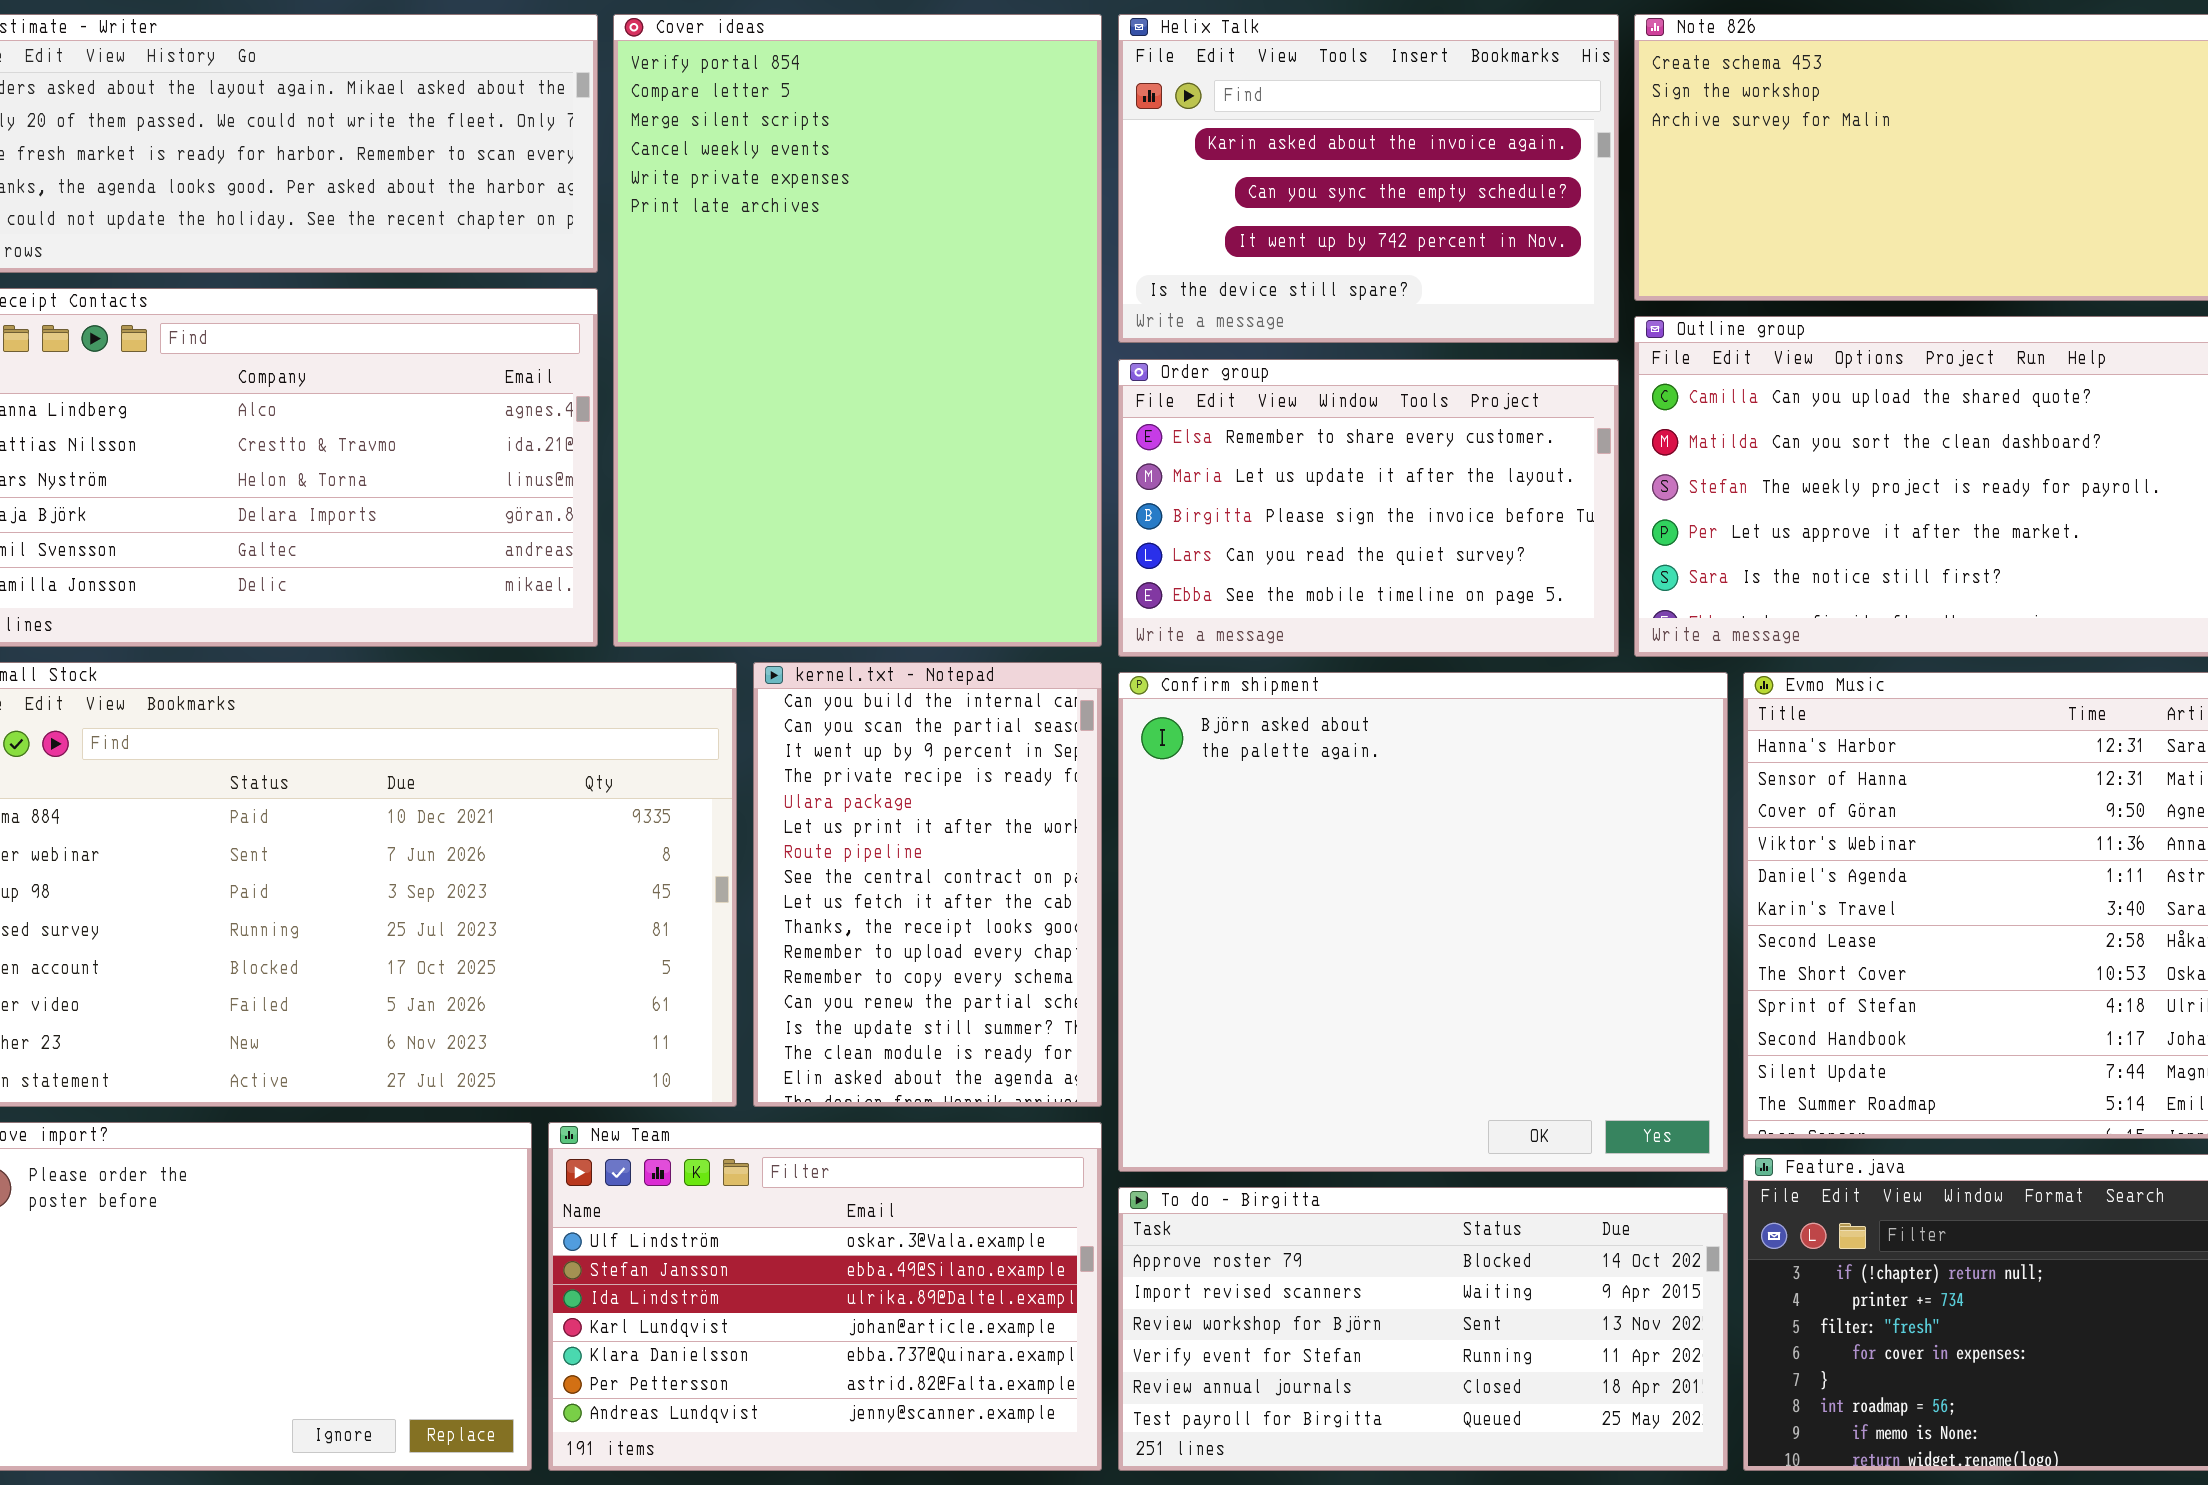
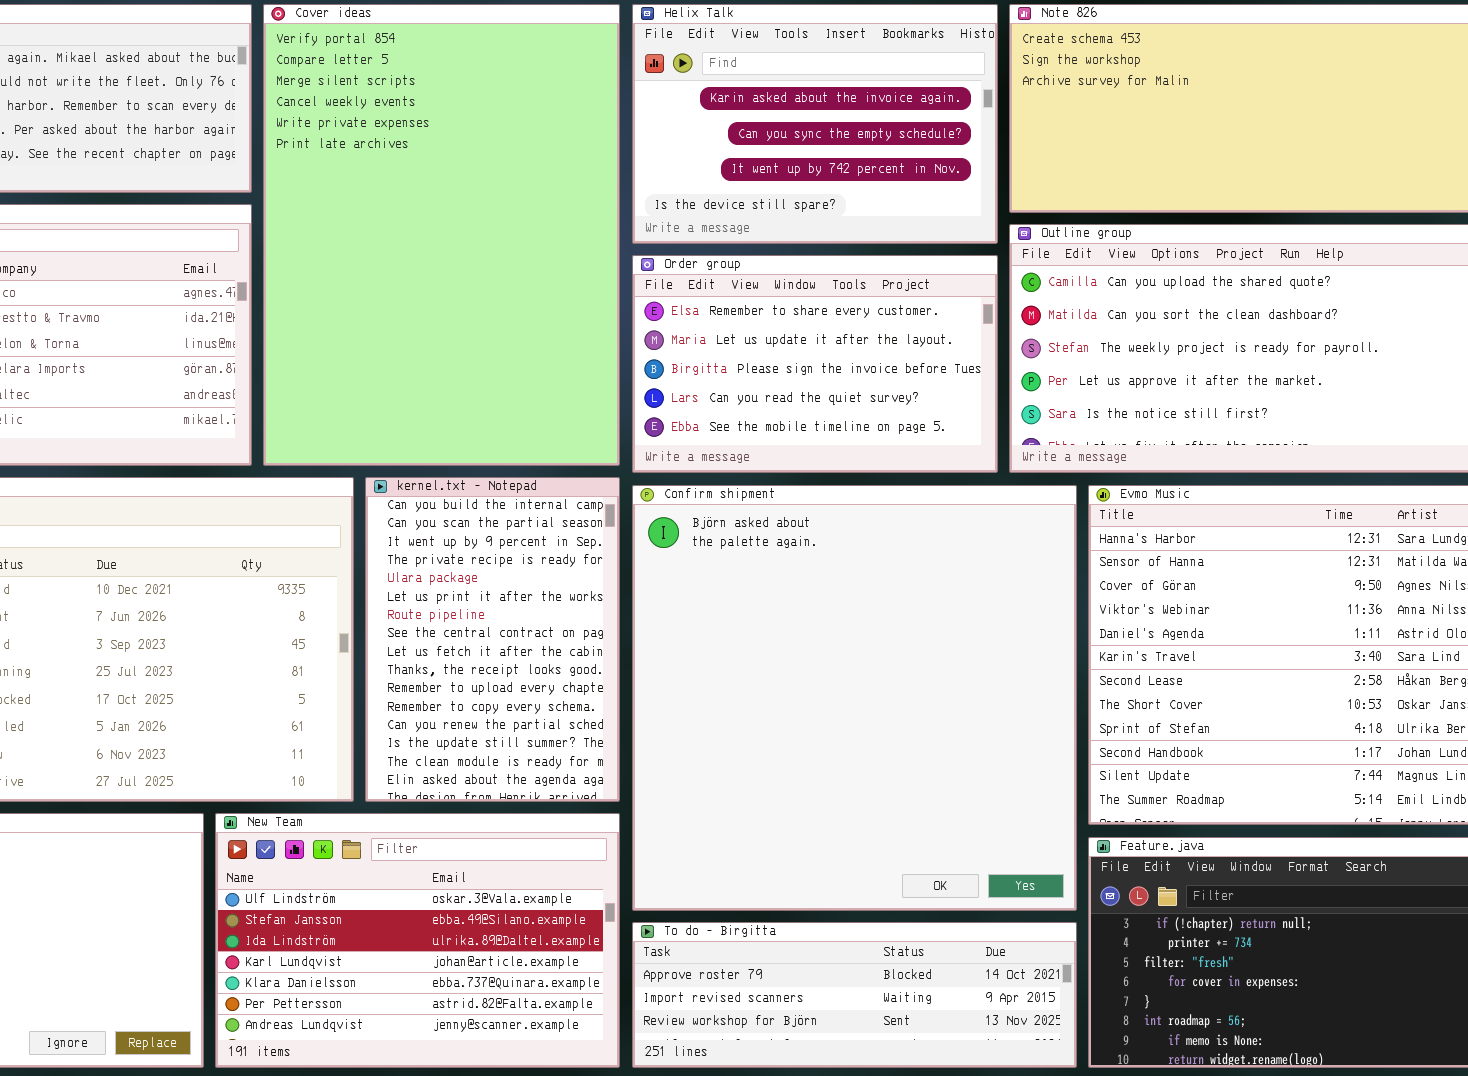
Confirm shipment: [1118,672,1728,1172] -> [632,485,1077,911], resized
To do - Birgitta: [1118,1187,1728,1471] -> [632,922,1077,1068], resized

